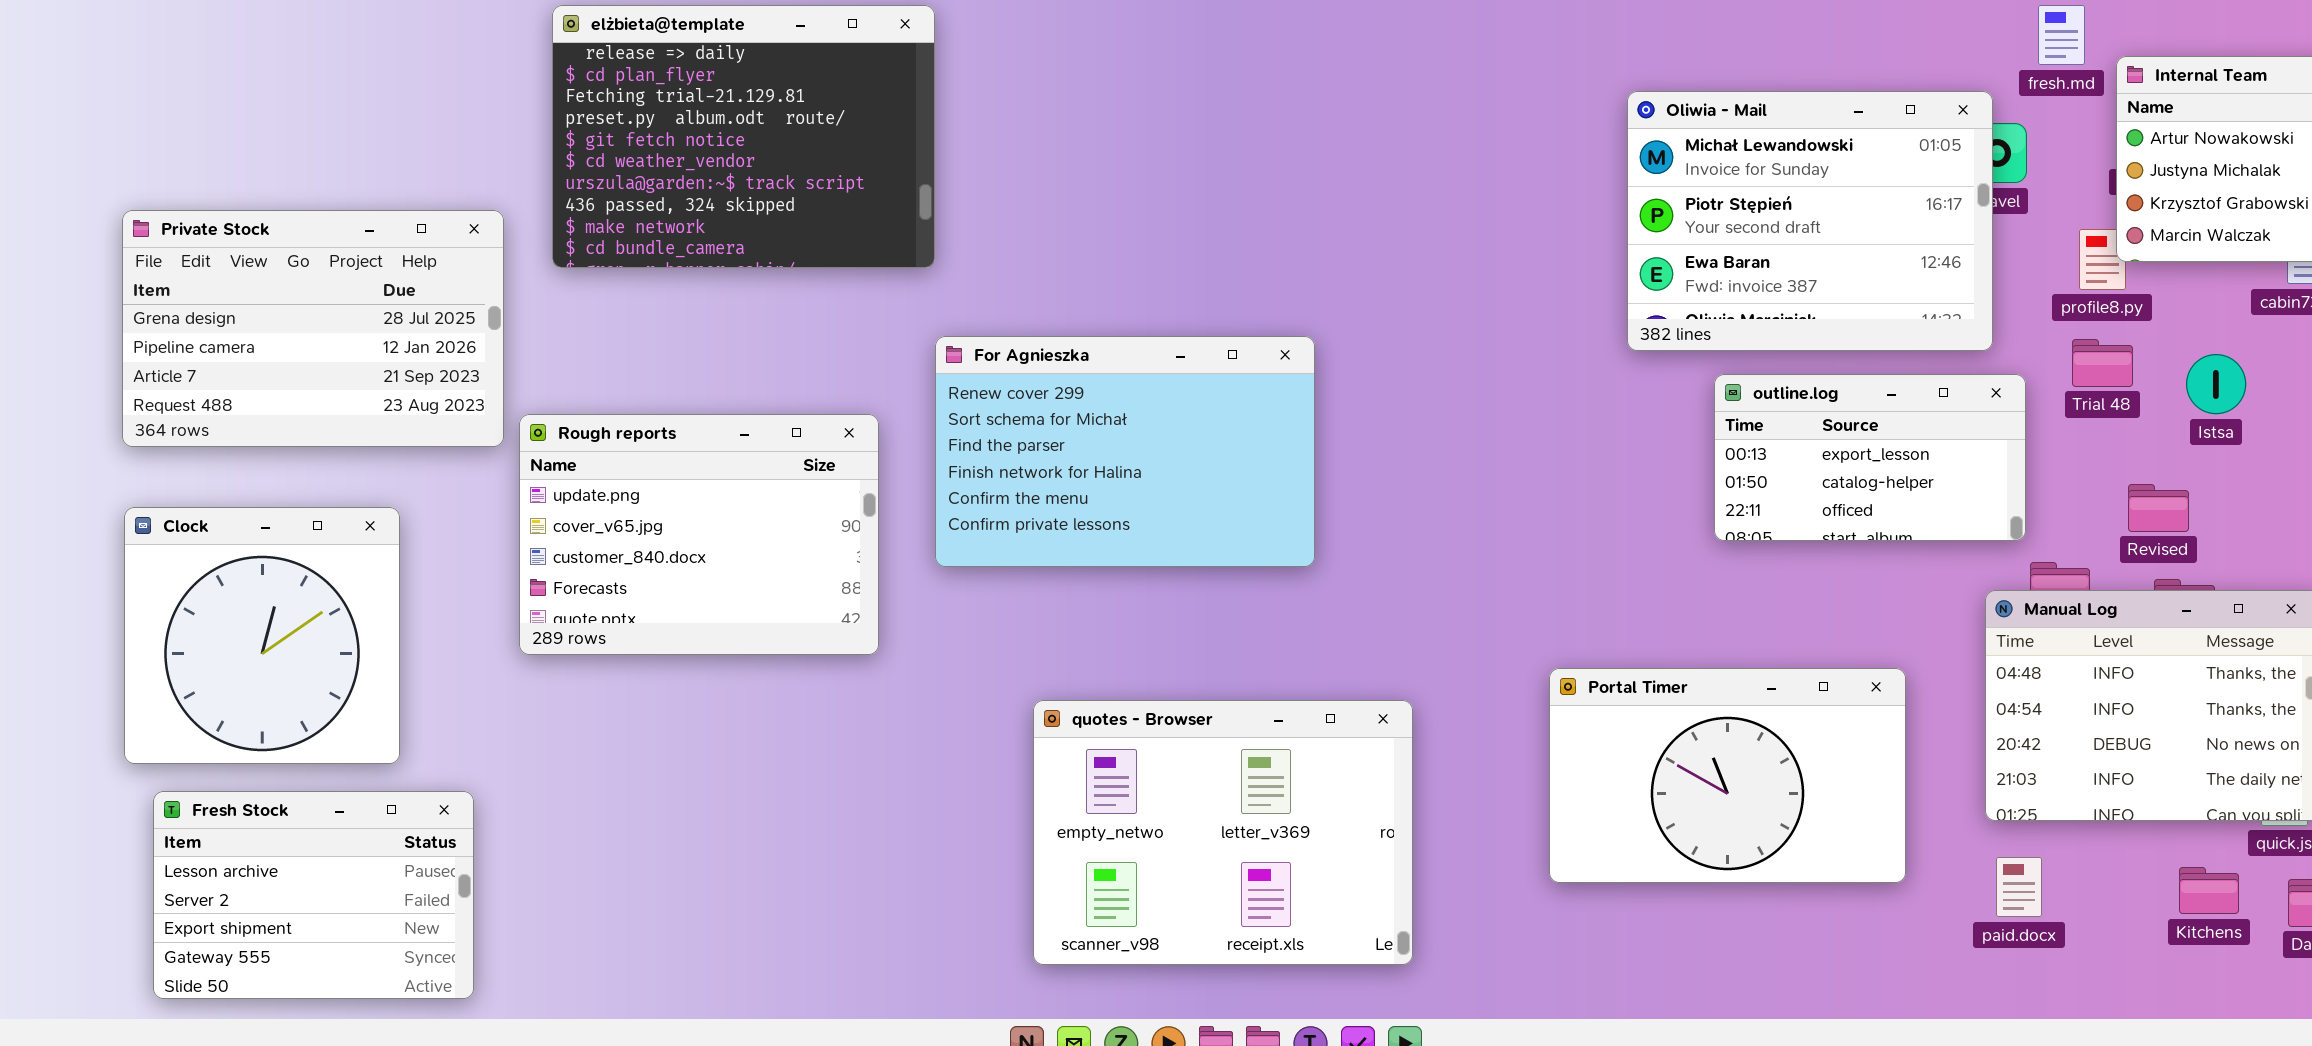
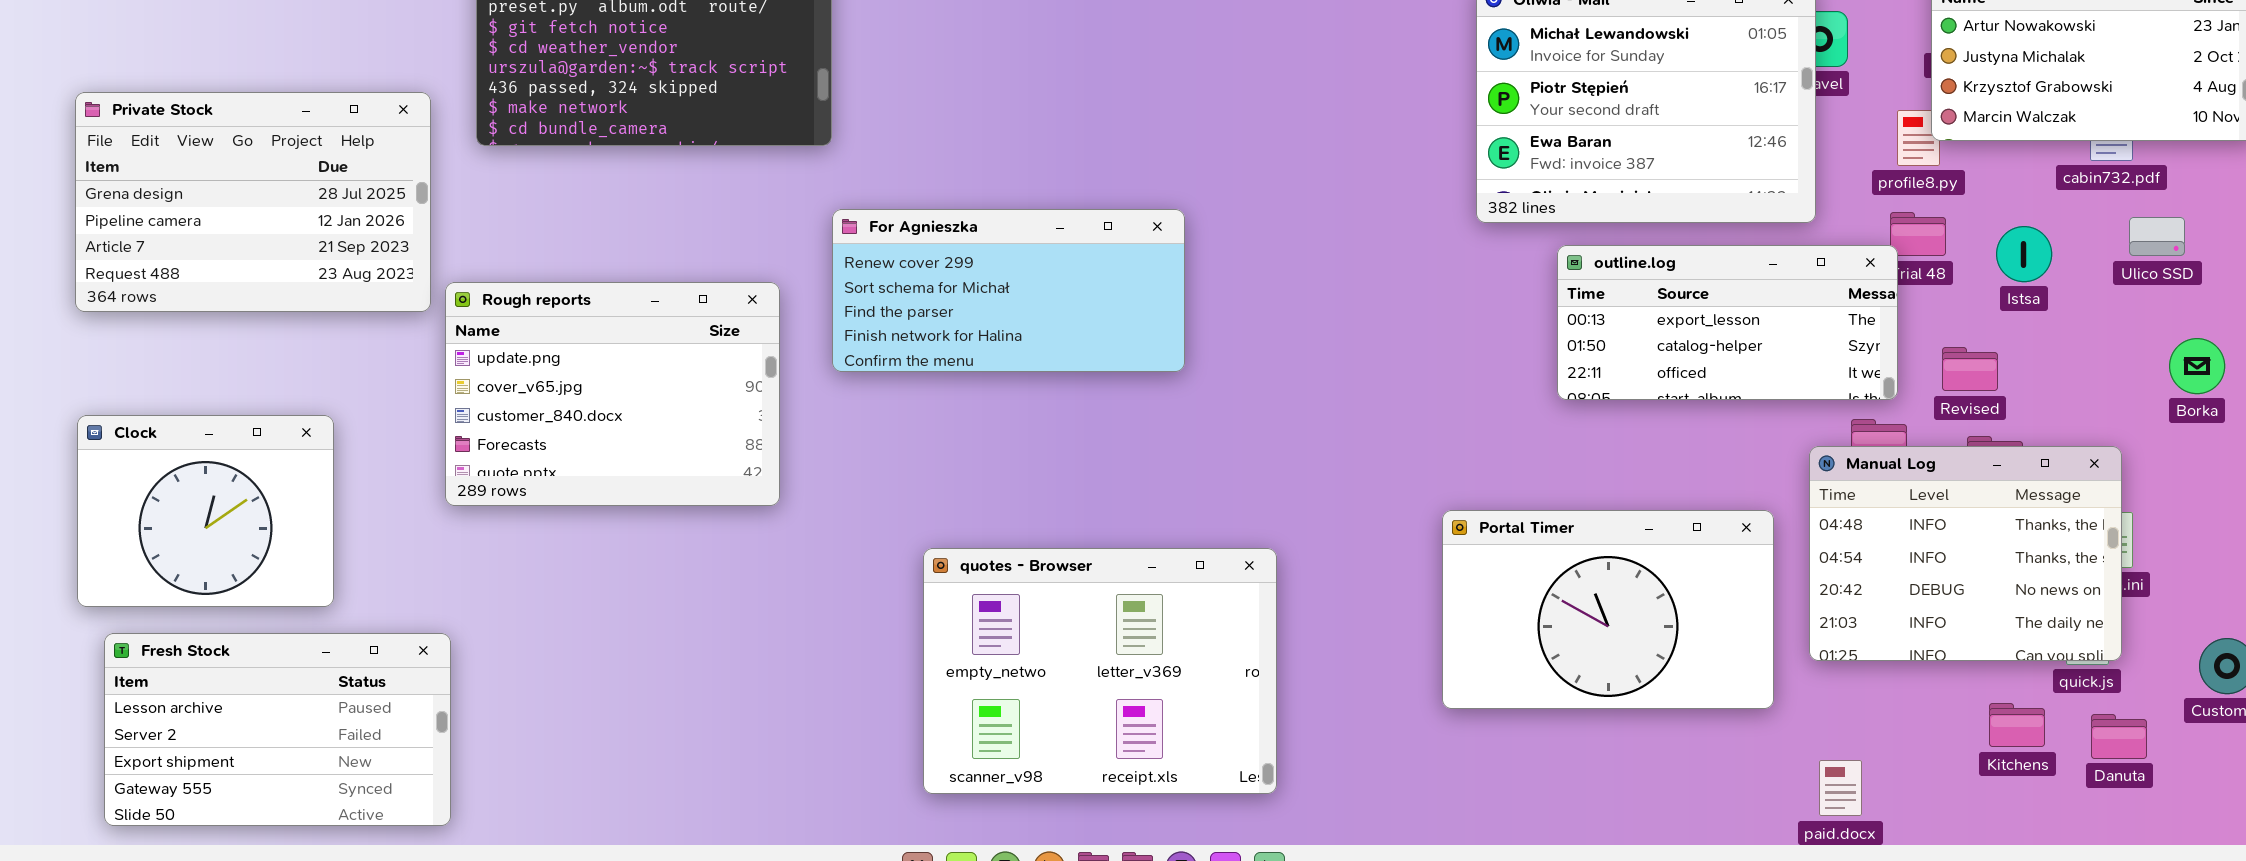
For Agnieszka: [935,336,1315,567] -> [832,209,1185,372], resized
outline.log: [1714,374,2026,541] -> [1557,245,1898,400], resized
Clock: [124,507,400,764] -> [77,415,334,607], resized
Portal Timer: [1549,668,1906,883] -> [1442,510,1774,709], moved
Fresh Stock: [153,791,474,999] -> [104,633,451,826], resized
paid.docx: [1996,857,2042,917] -> [1819,760,1862,816], moved

